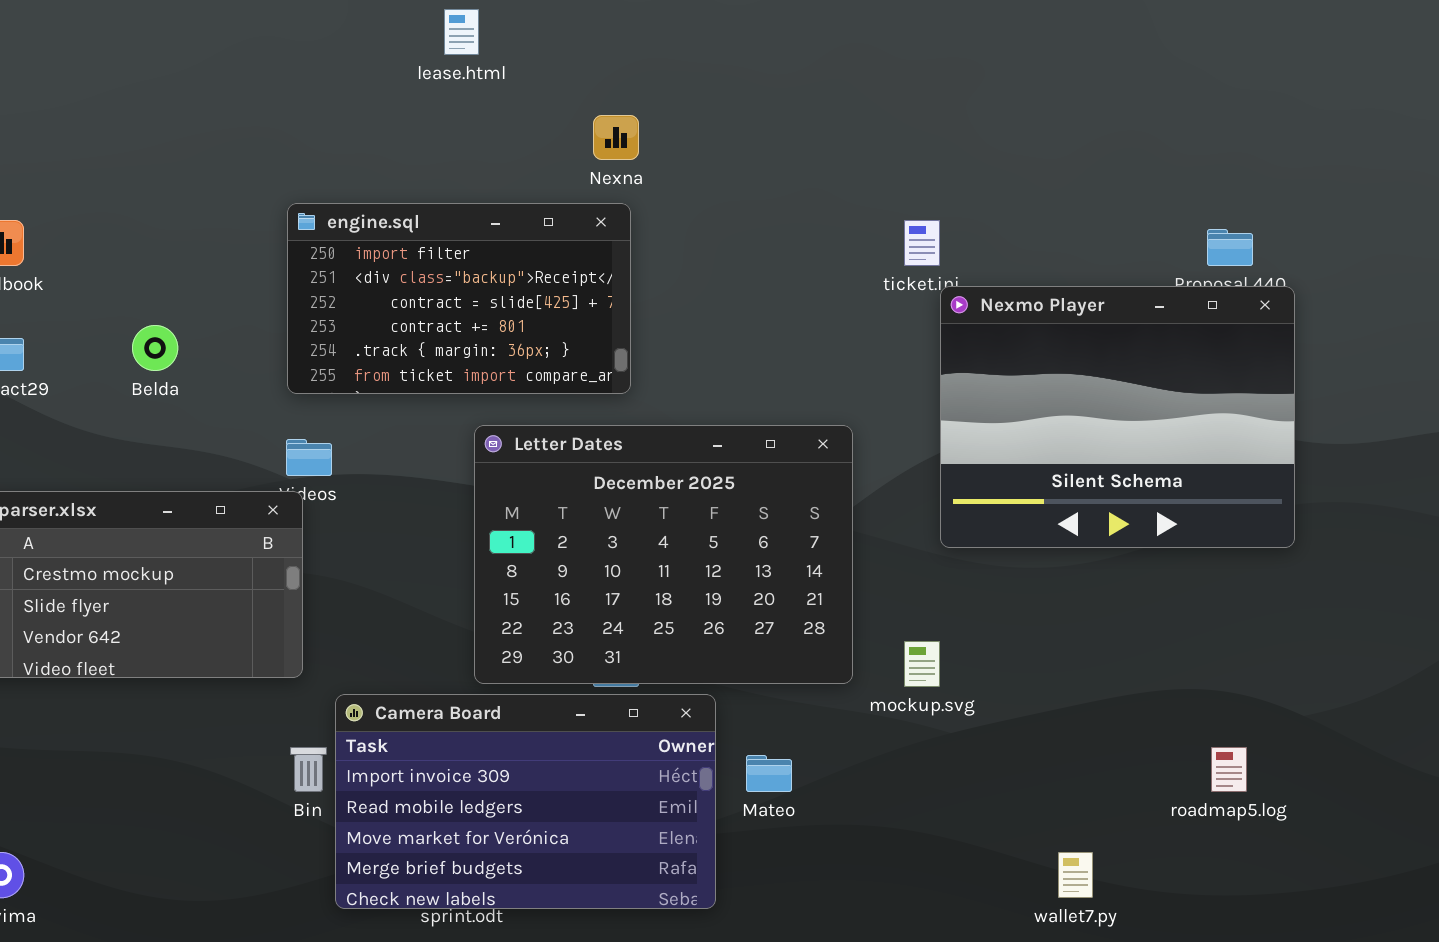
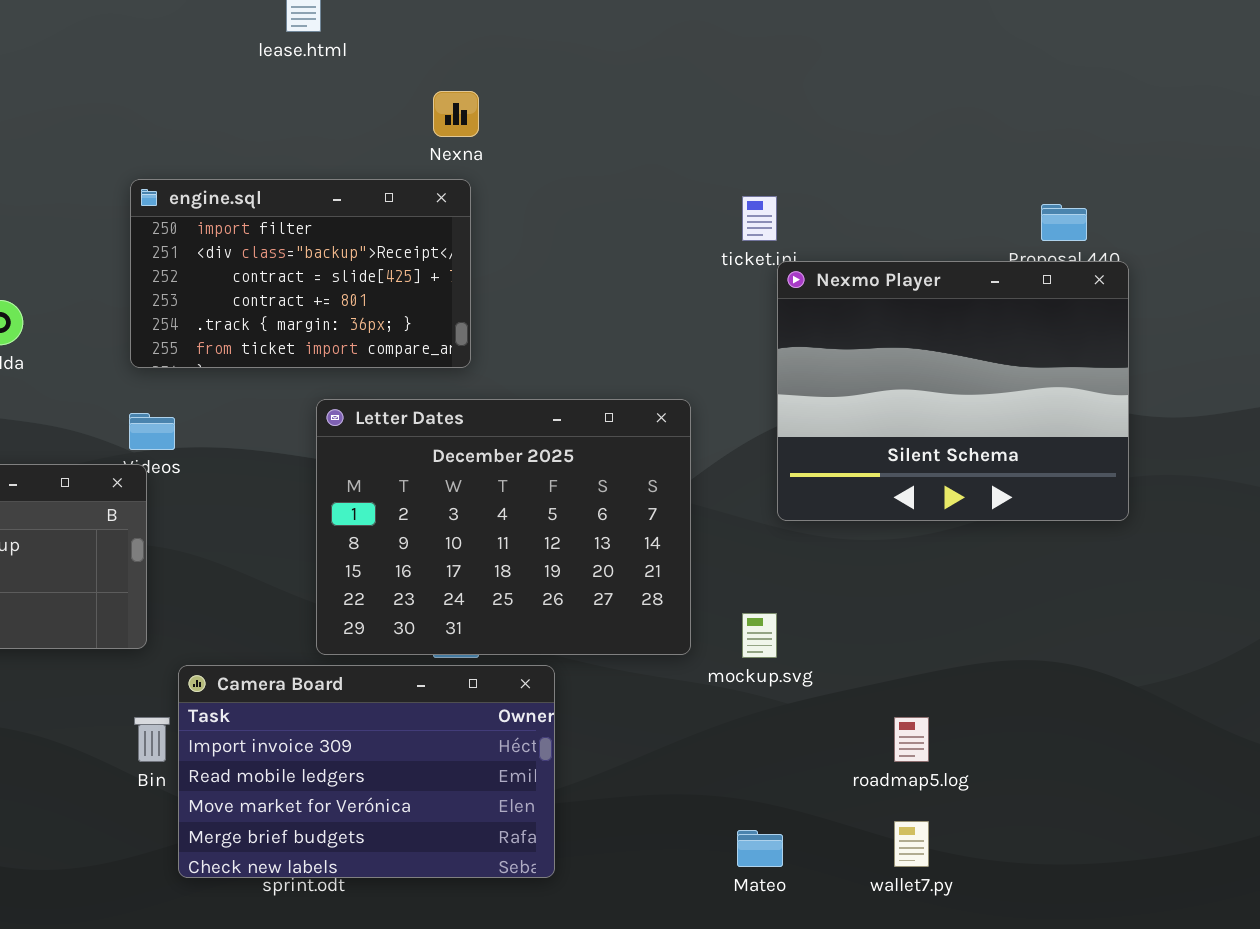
roadmap5.log: [1211,747,1247,792] -> [894,717,929,762], moved
Mateo: [746,755,792,792] -> [737,830,783,867], moved

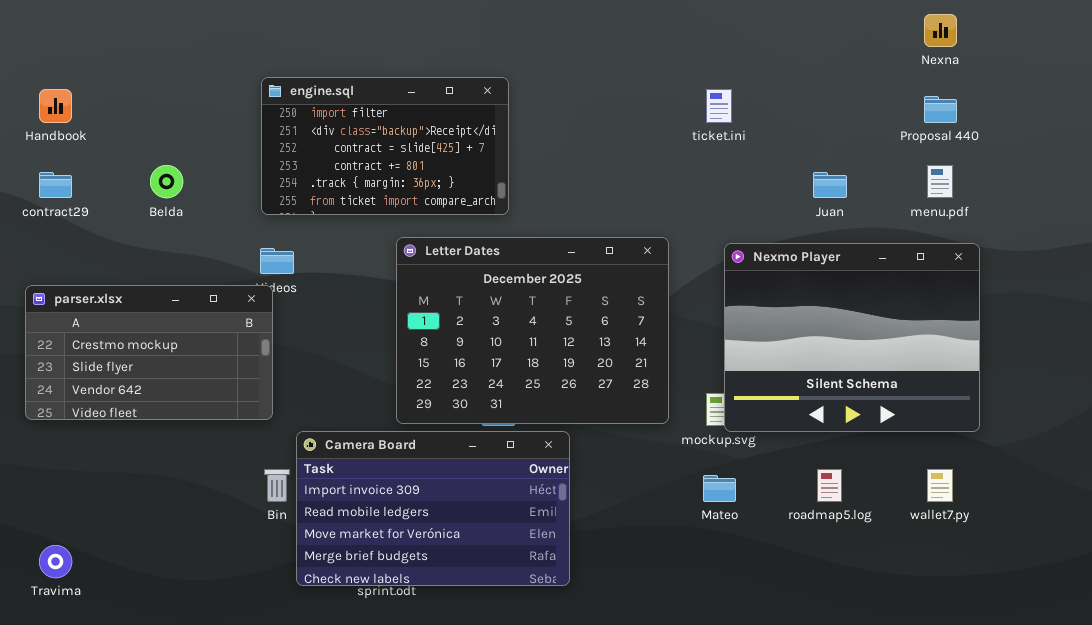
Nexna: [433,91,479,137] -> [924,14,957,47], moved
Nexmo Player: [777,261,1129,521] -> [724,243,980,432], moved
wallet7.py: [894,821,929,867] -> [927,469,953,502], moved
Mateo: [737,830,783,867] -> [703,475,736,502], moved

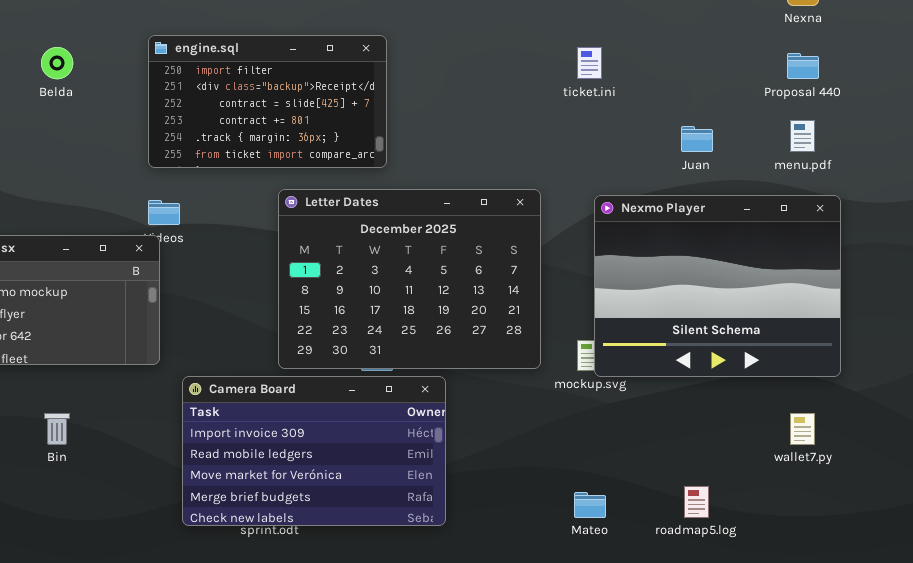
Belda: [150,165,183,198] -> [41,47,73,79], moved
Bin: [264,469,290,502] -> [44,413,70,445], moved
roadmap5.log: [817,469,842,502] -> [684,486,709,518], moved
Mateo: [703,475,736,502] -> [574,492,606,518], moved

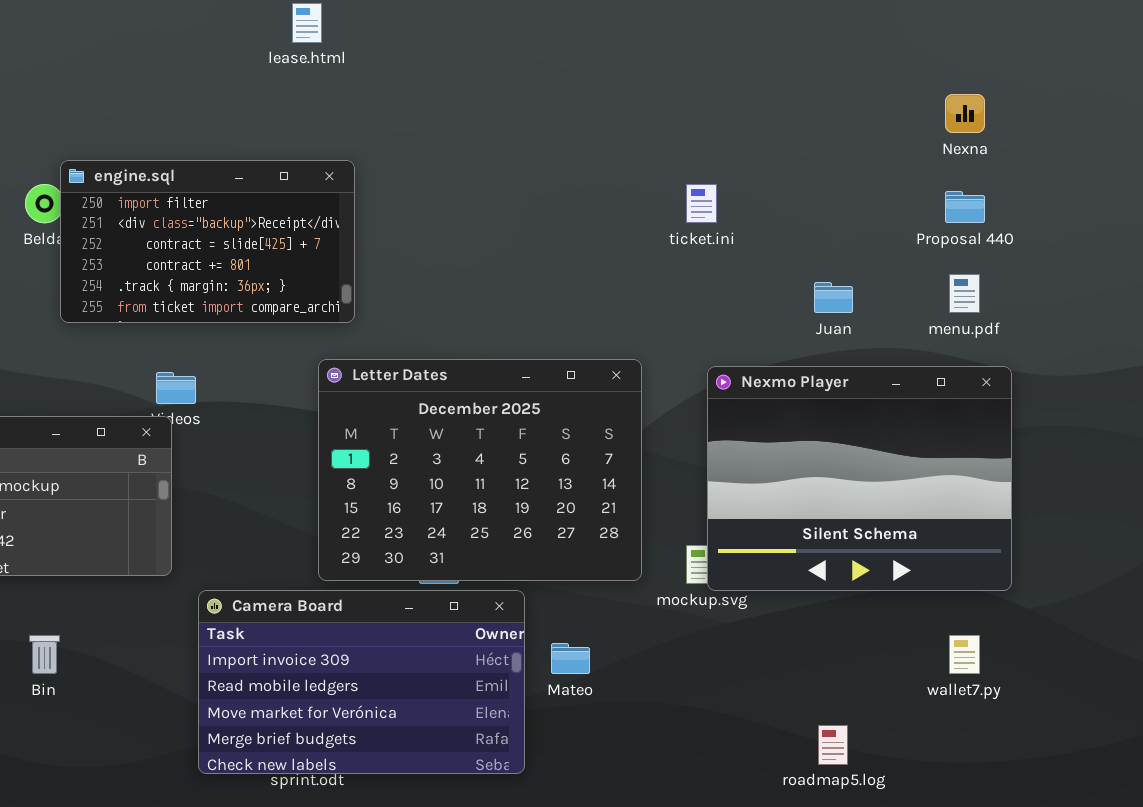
engine.sql: [148,35,387,168] -> [60,160,355,323], moved
Mateo: [574,492,606,518] -> [551,643,590,674], moved

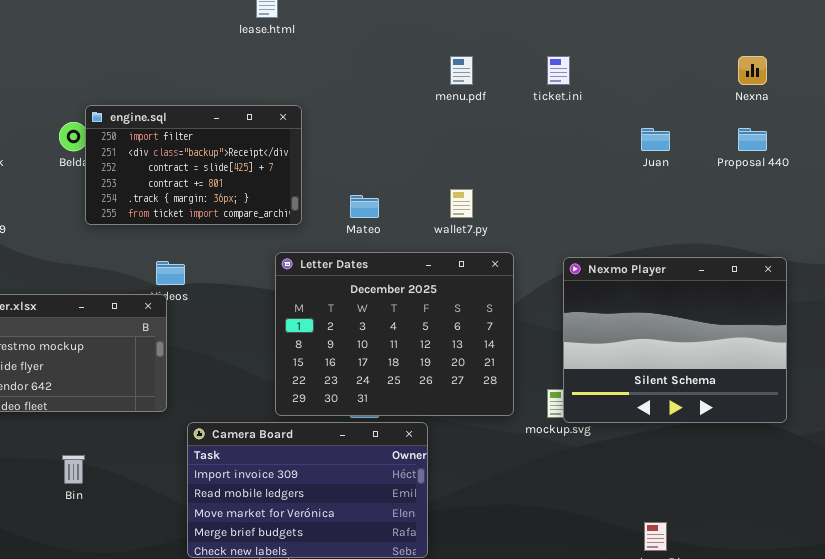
ticket.ini: [686,184,717,223] -> [547,56,570,85], moved
menu.pdf: [949,274,980,313] -> [450,56,473,85], moved
Juan: [814,282,853,313] -> [641,128,670,151], moved
wallet7.py: [949,635,980,674] -> [450,189,473,218], moved
Mateo: [551,643,590,674] -> [350,195,379,218], moved

